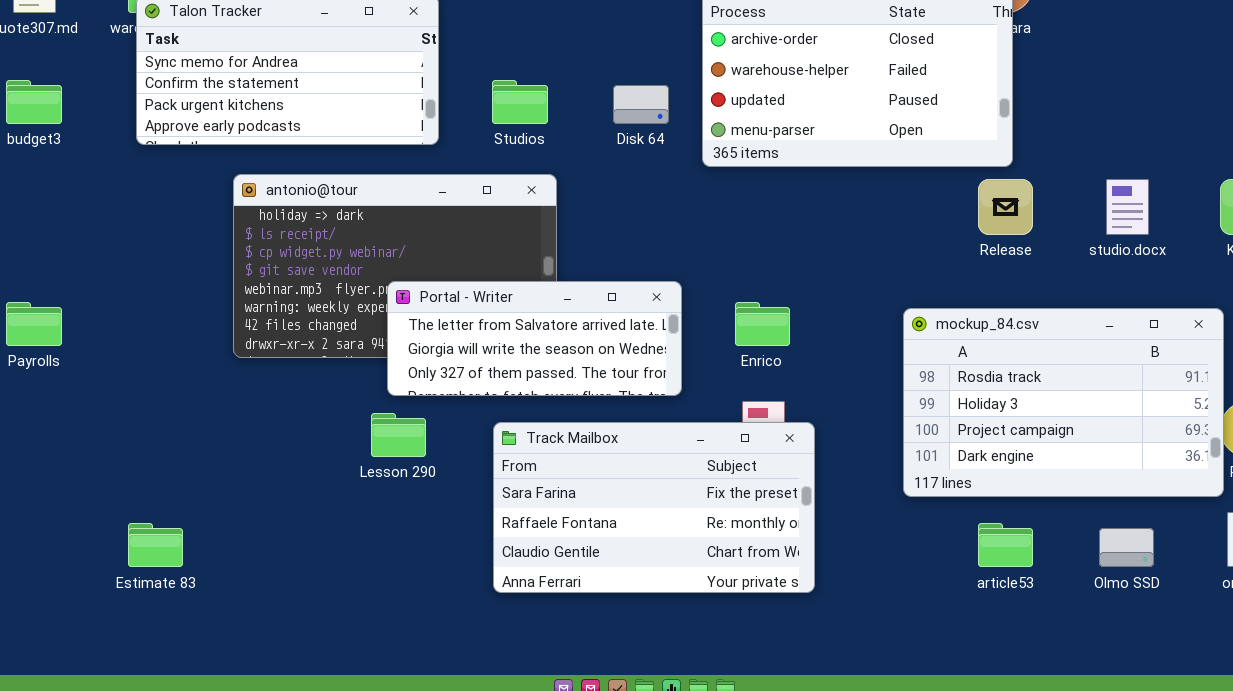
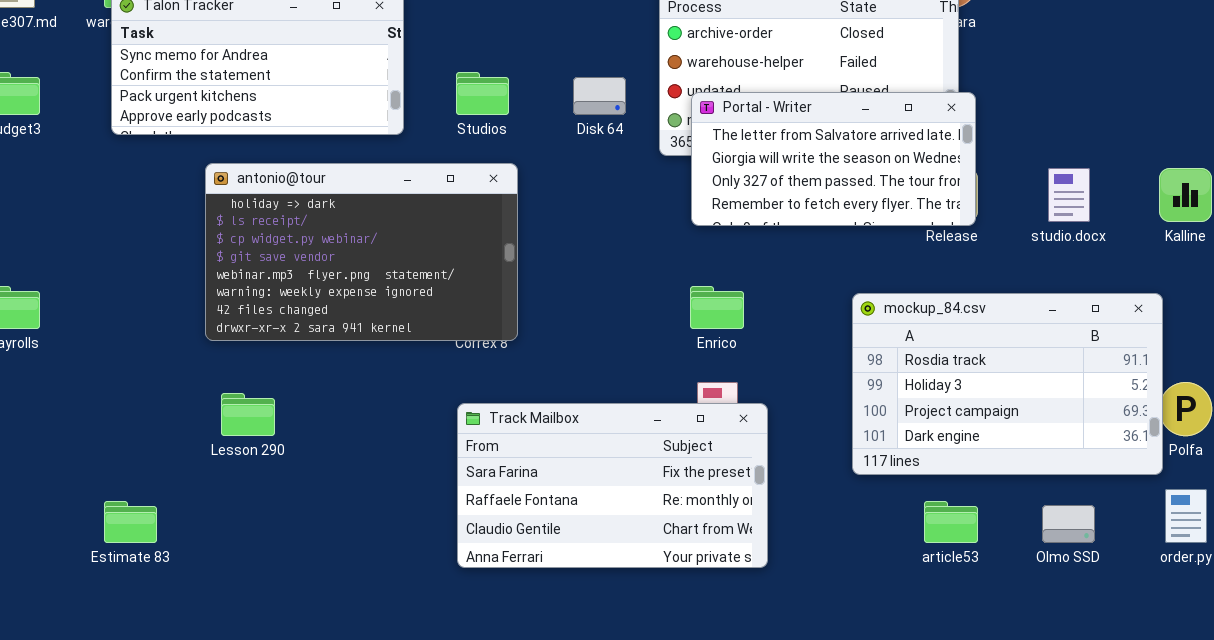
Portal - Writer: [387,281,682,396] -> [691,92,976,226], moved, resized
Lesson 290: [371,413,426,457] -> [221,393,275,436], moved

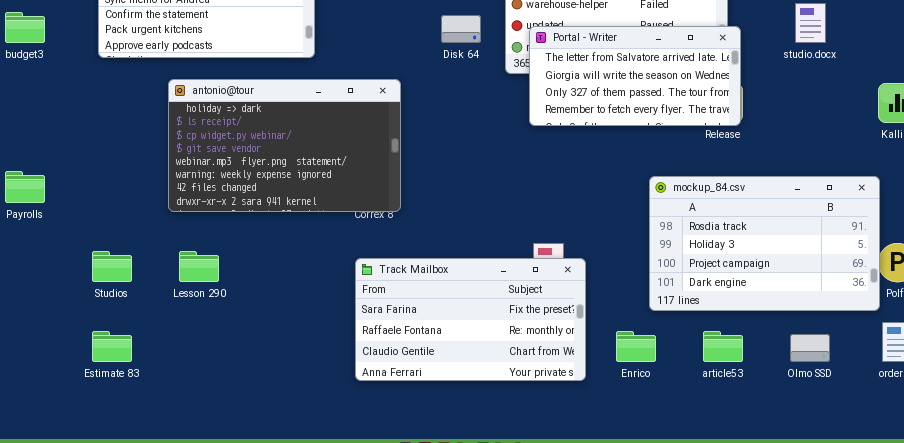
Studios: [456,72,509,115] -> [92,251,132,282], moved
studio.docx: [1048,168,1090,222] -> [795,3,826,43], moved
Enrico: [690,286,744,329] -> [616,331,656,362], moved

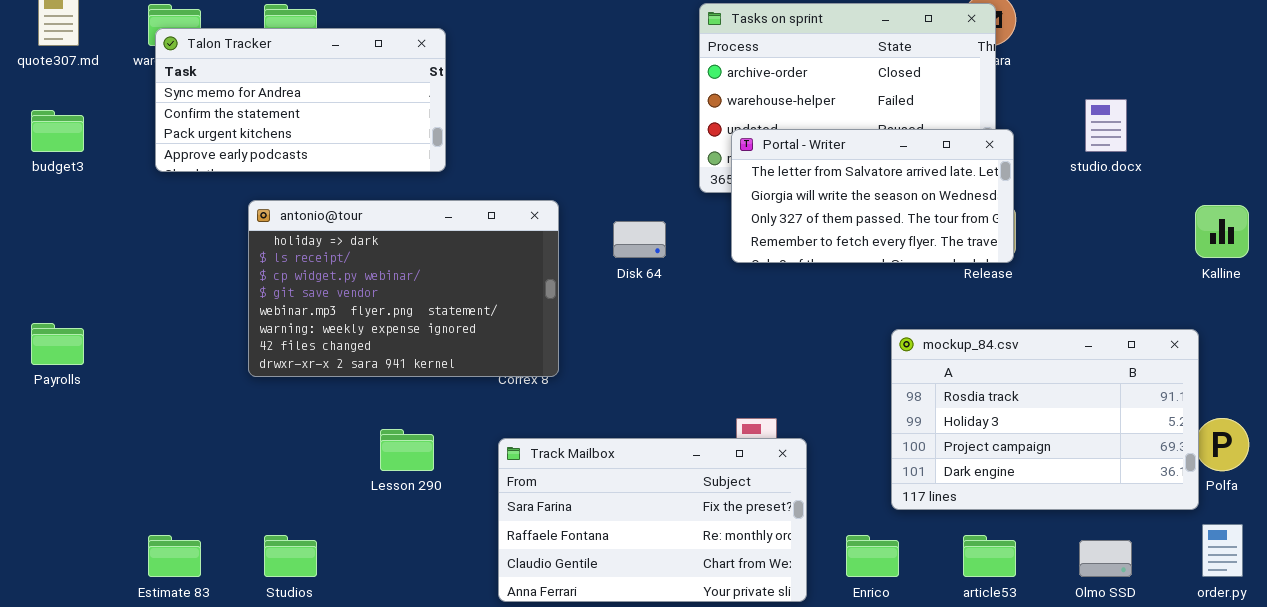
Disk 64: [441,15,481,43] -> [613,221,666,258], moved
Studios: [92,251,132,282] -> [264,535,317,577], moved
Lesson 290: [179,251,219,282] -> [380,429,434,471], moved

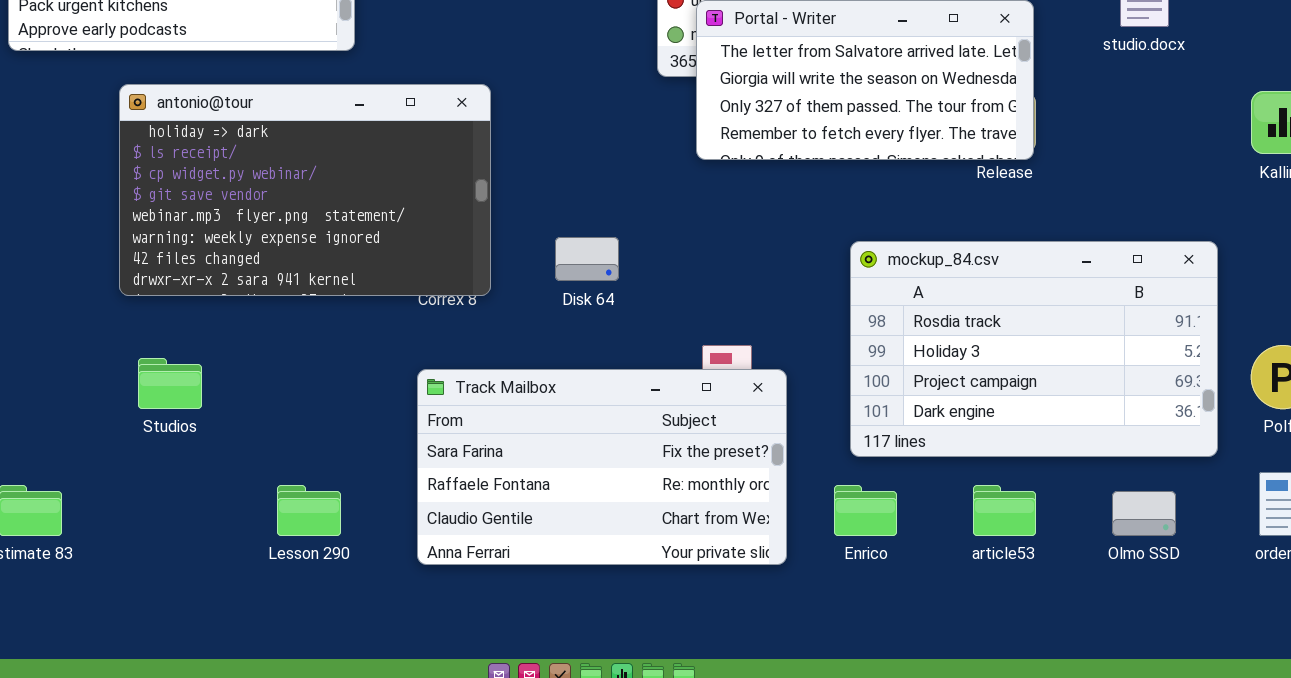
Disk 64: [613,221,666,258] -> [555,237,619,281], moved
mockup_84.csv: [891,329,1199,510] -> [850,241,1218,457], moved
Lesson 290: [380,429,434,471] -> [277,485,341,536], moved
Studios: [264,535,317,577] -> [138,358,202,409], moved

